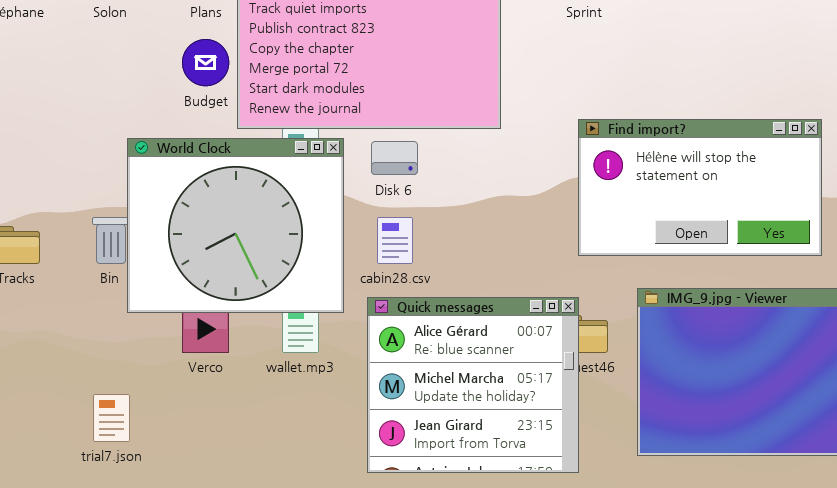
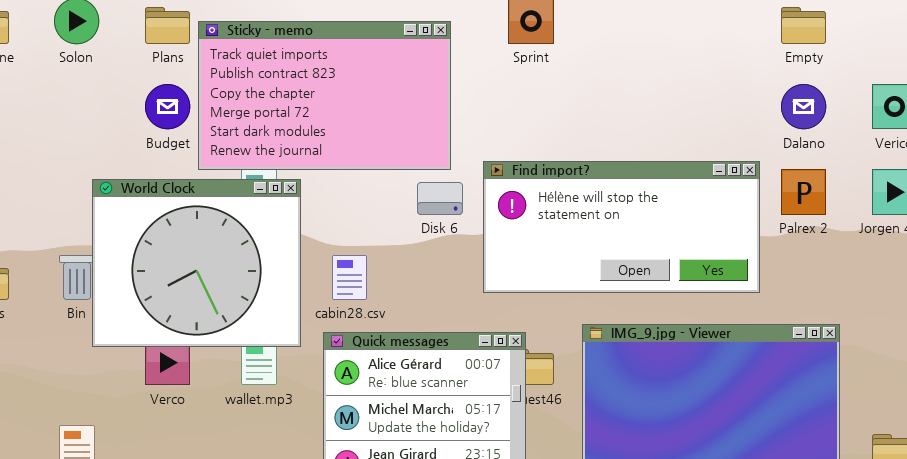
Find import?: [578,119,822,256] -> [483,161,760,293], resized
Disk 6: [371,141,418,175] -> [417,182,463,215], moved

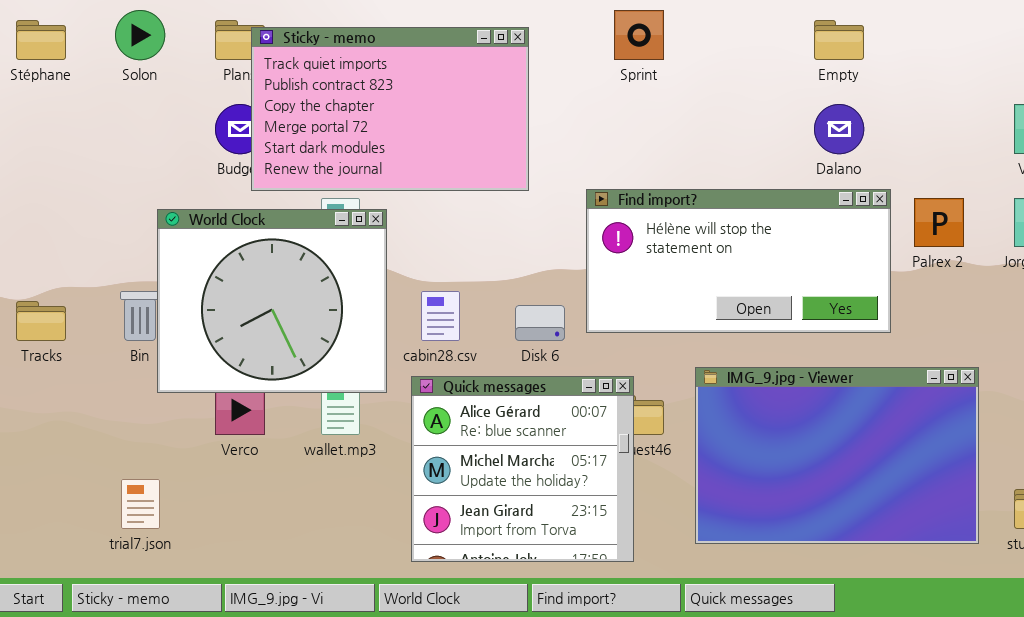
Empty: [781,7,826,44] -> [814,20,864,60], moved
Sticky - memo: [198,21,451,170] -> [251,27,529,191], moved
Dalano: [781,84,826,129] -> [814,104,864,154], moved
Disk 6: [417,182,463,215] -> [515,305,565,341], moved

